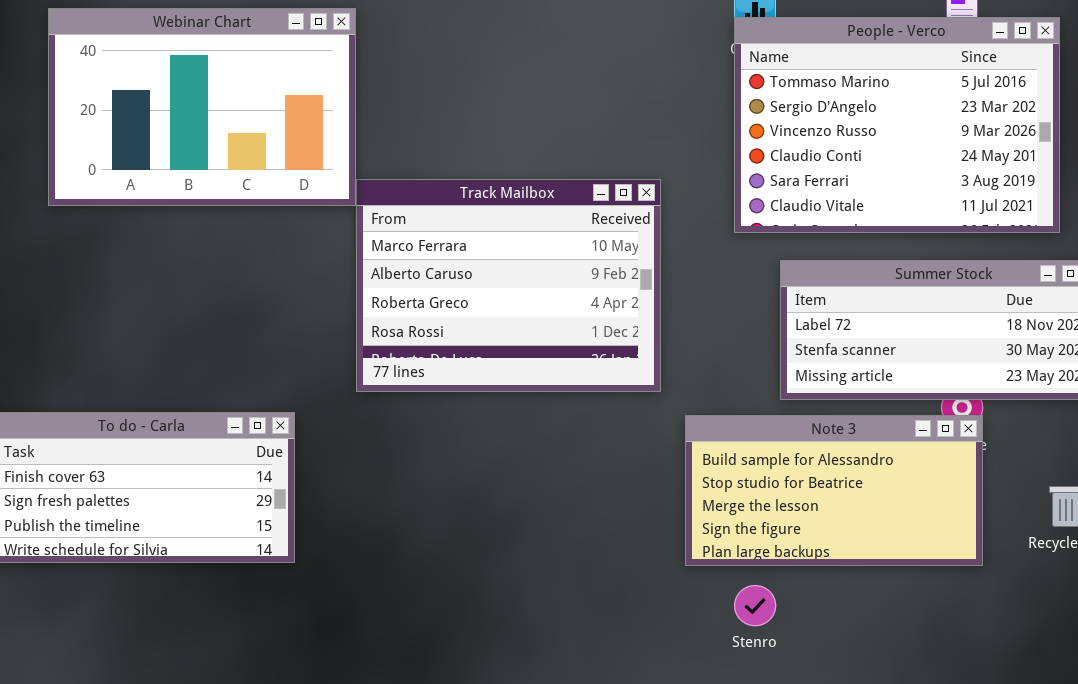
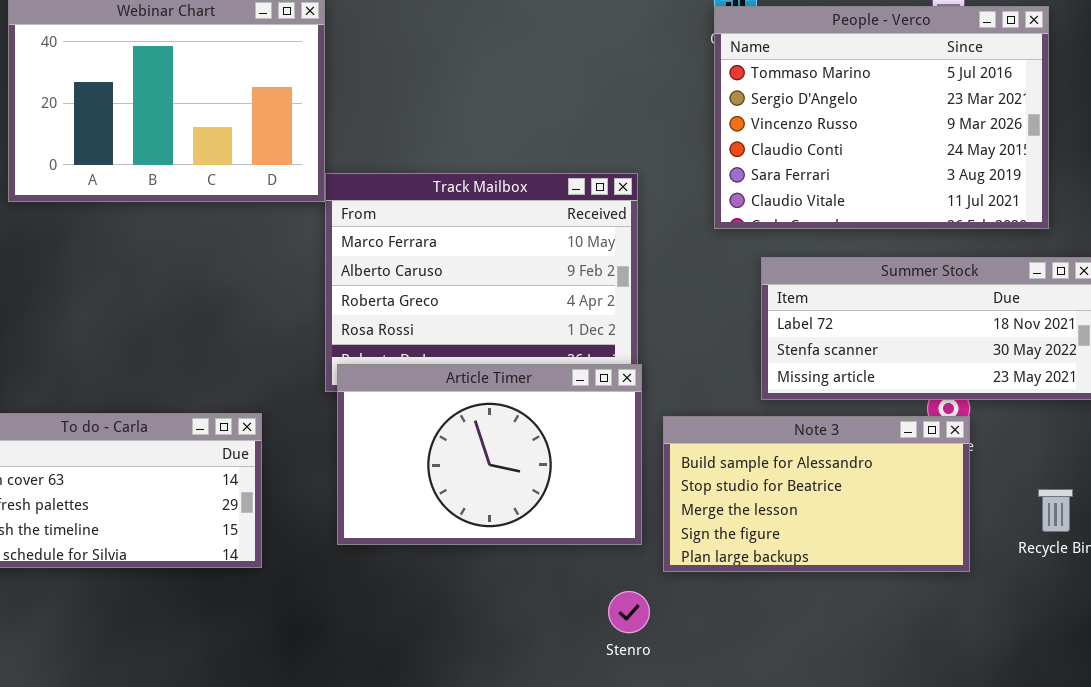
Article Timer: none -> [337,364,642,545], opened
Stenro: [734,585,776,626] -> [608,591,650,633], moved

